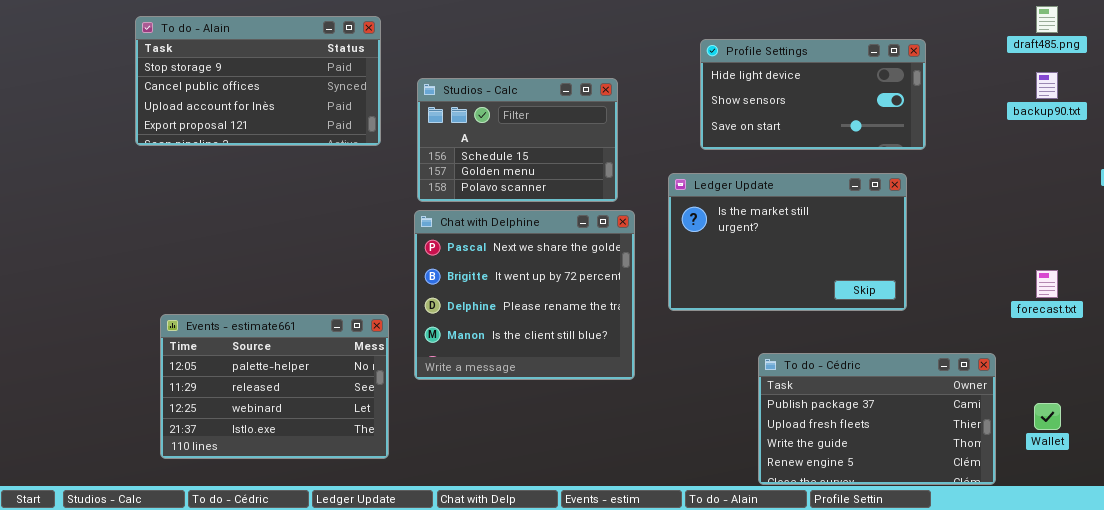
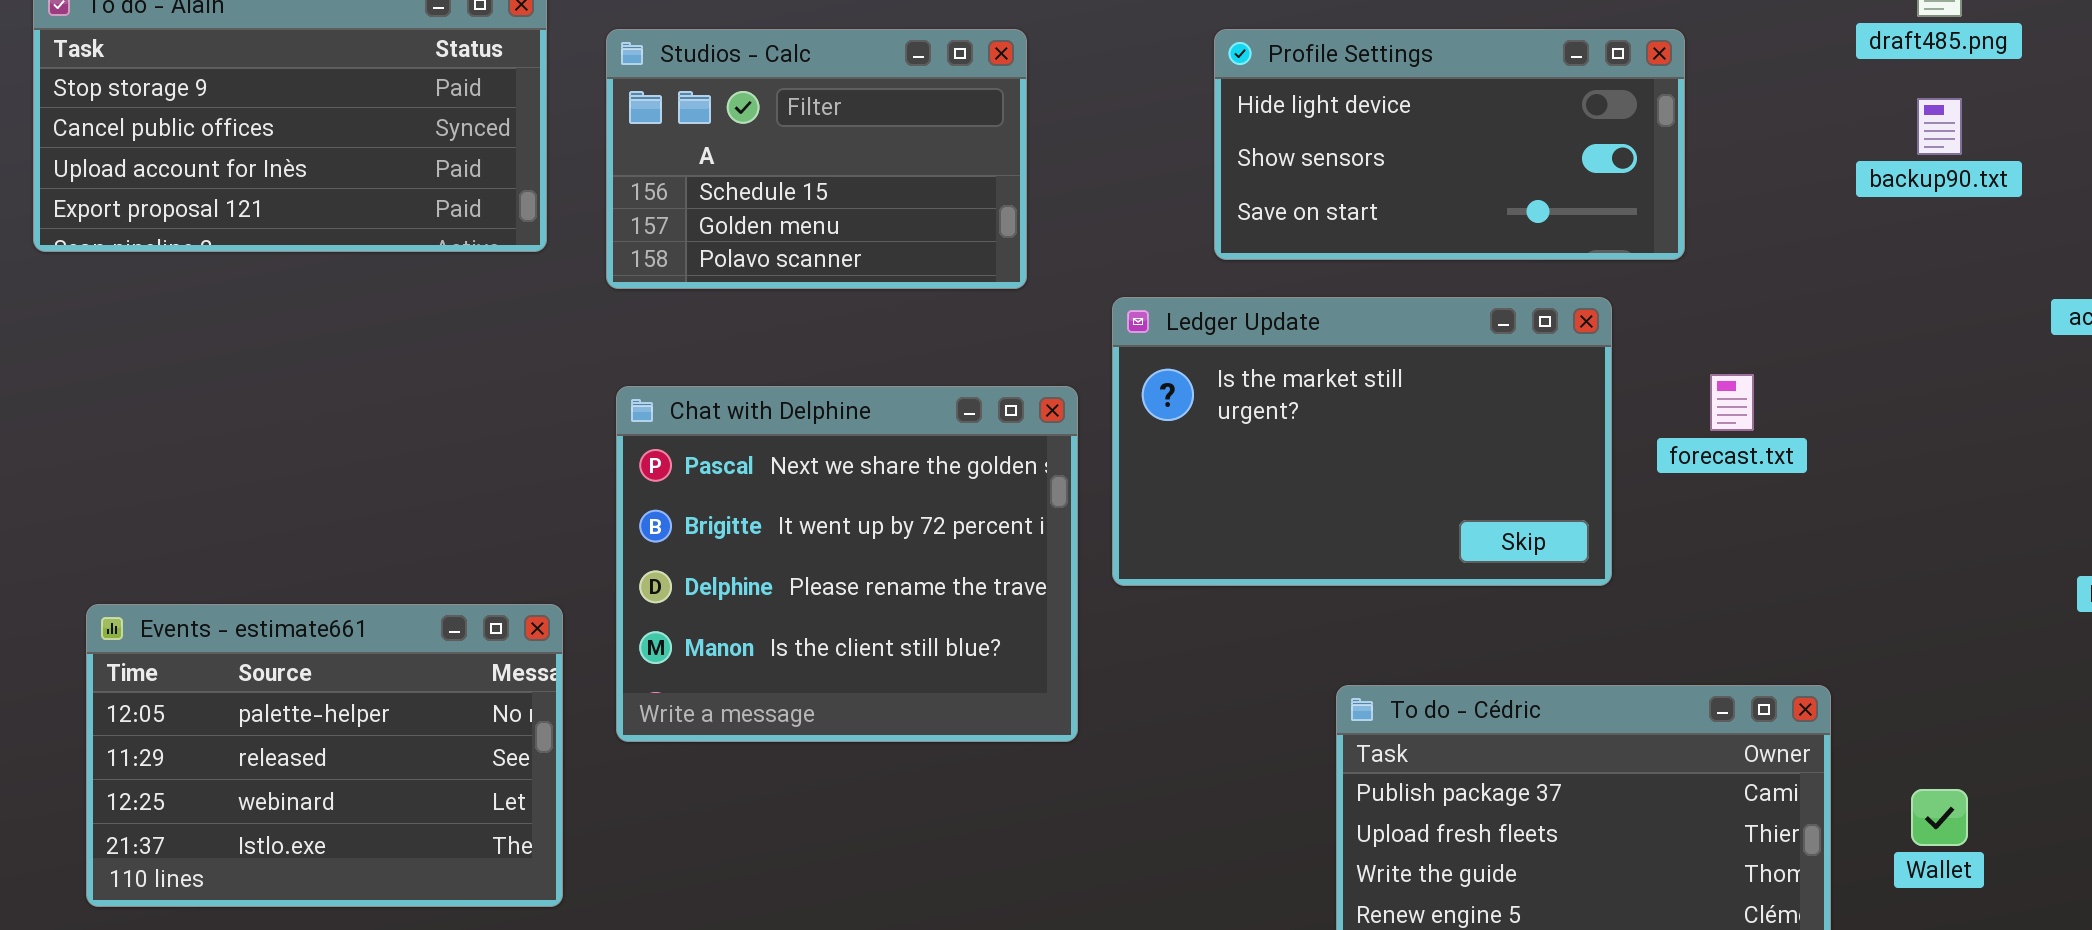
Studios - Calc: [417,78,618,202] -> [606,29,1027,289], moved
Ledger Update: [668,173,907,311] -> [1112,297,1612,586], moved
forecast.txt: [1036,270,1058,298] -> [1710,374,1754,431], moved

